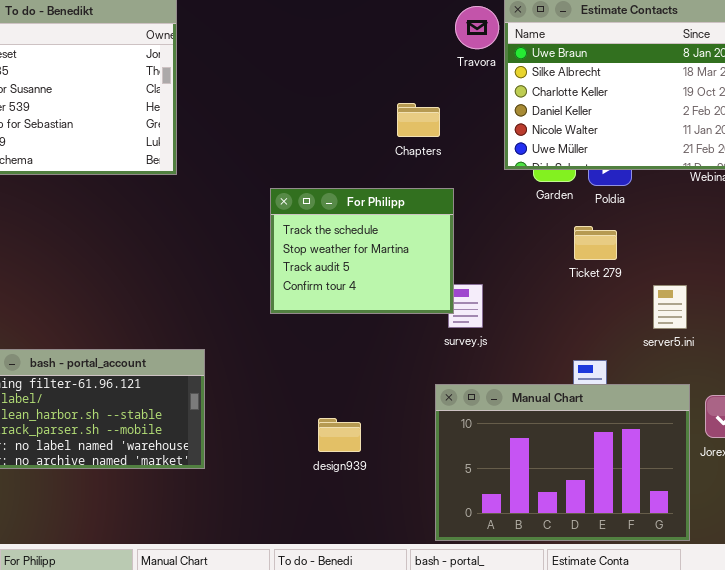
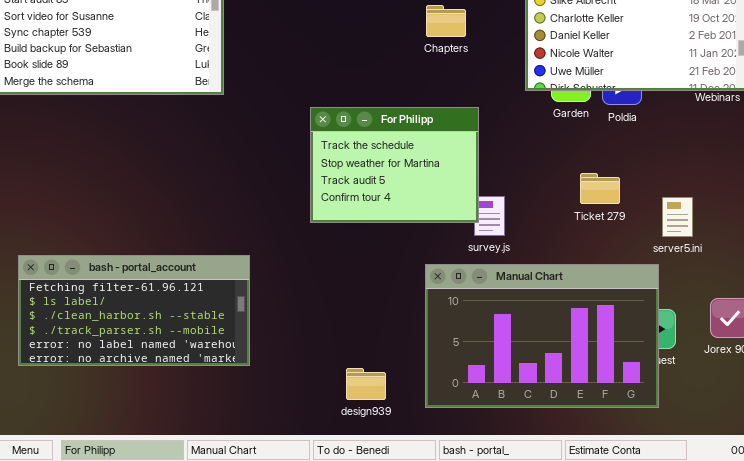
Chapters: [397,103,440,137] -> [426,5,466,37], moved
Ticket 279: [574,226,617,260] -> [580,173,620,204], moved
Manual Chart: [435,384,690,541] -> [425,264,659,408], moved
design939: [318,418,361,452] -> [346,368,386,400], moved

